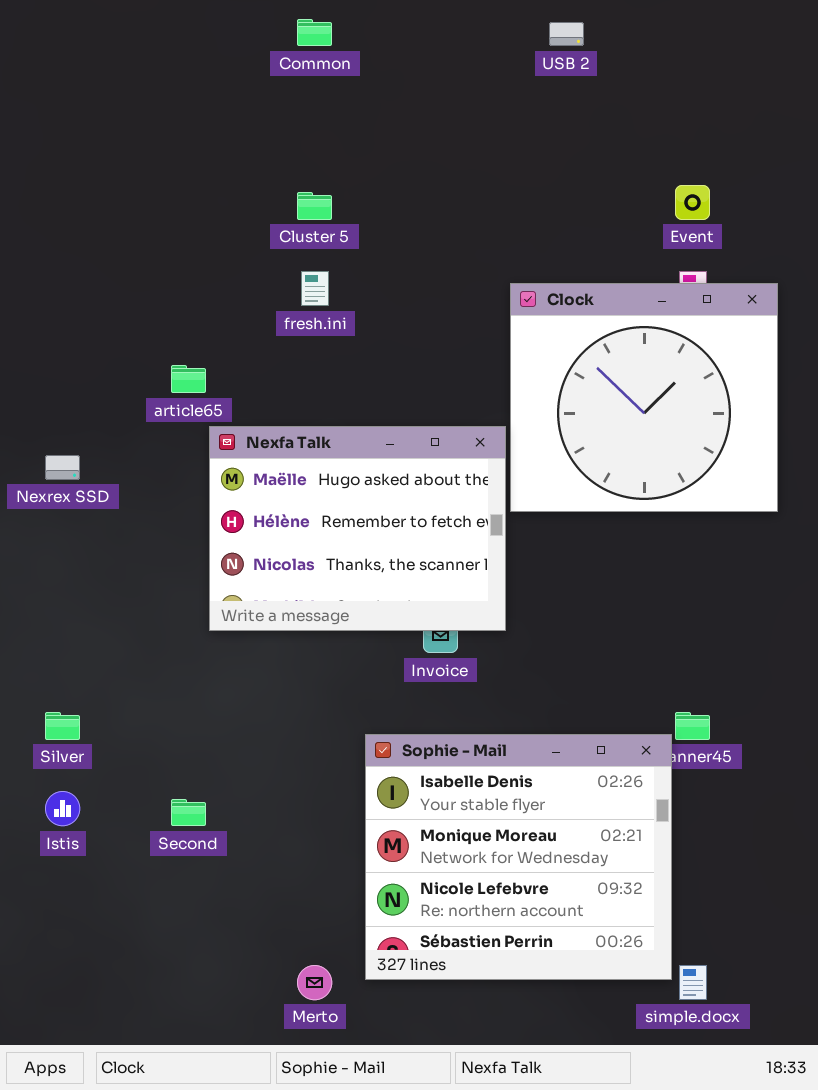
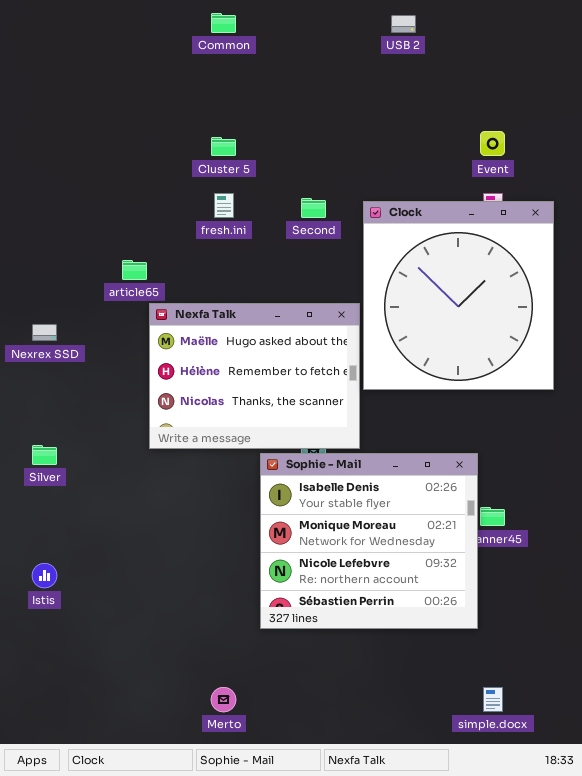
Clock: [510,283,778,512] -> [363,201,554,390], resized
Silver: [45,712,80,740] -> [32,445,57,465], moved
Sophie - Mail: [365,734,672,980] -> [260,453,478,629], moved
Second: [171,799,206,826] -> [301,198,326,218], moved

